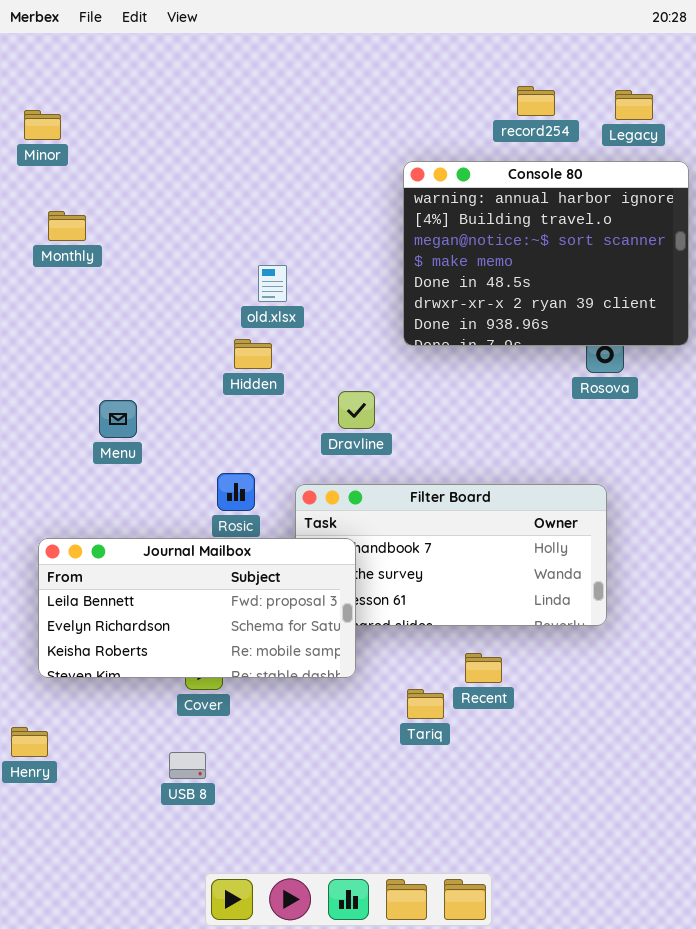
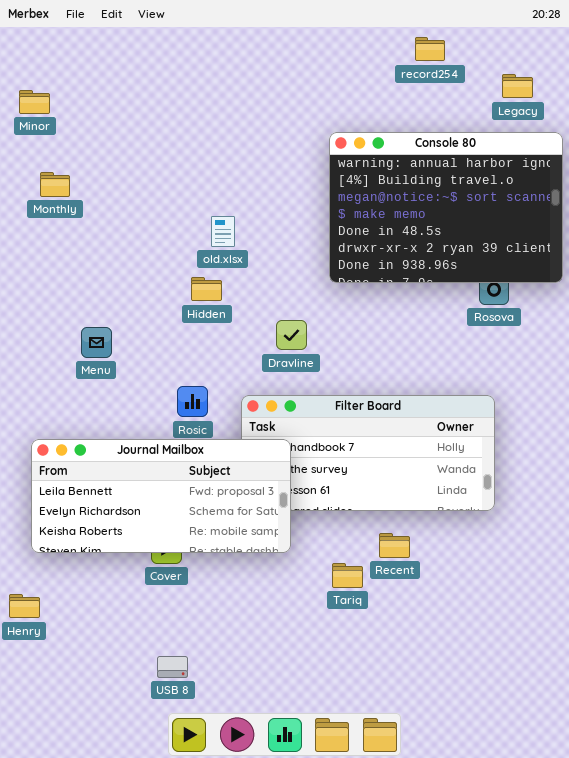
record254: [517,86,555,116] -> [415,37,445,61], moved
USB 8: [169,752,206,779] -> [157,656,188,678], moved

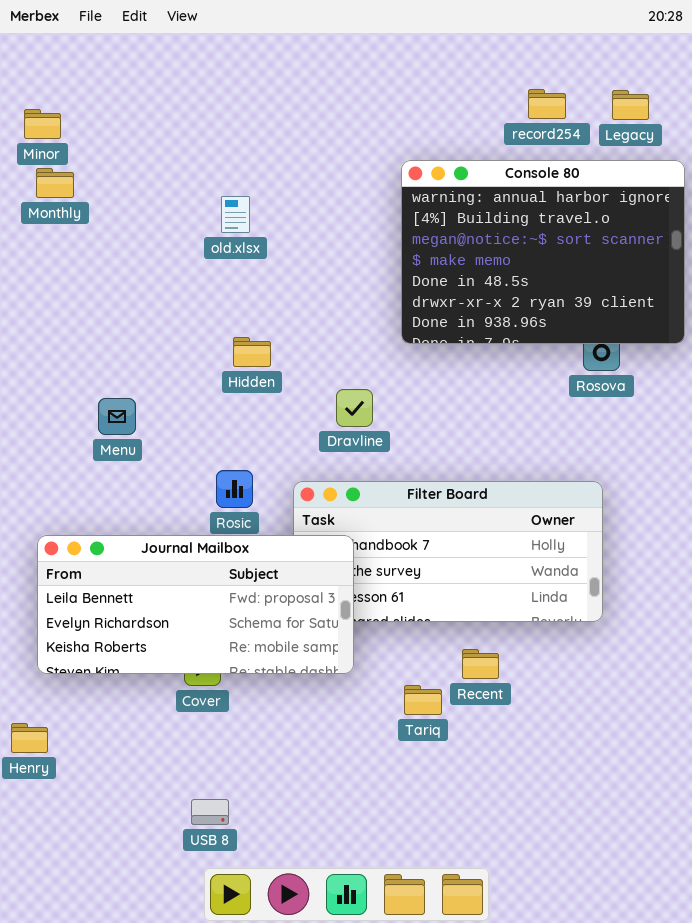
record254: [415,37,445,61] -> [528,89,566,119], moved
Monthly: [40,172,70,197] -> [36,168,74,198], moved
old.xlsx: [211,216,235,247] -> [221,196,250,233], moved

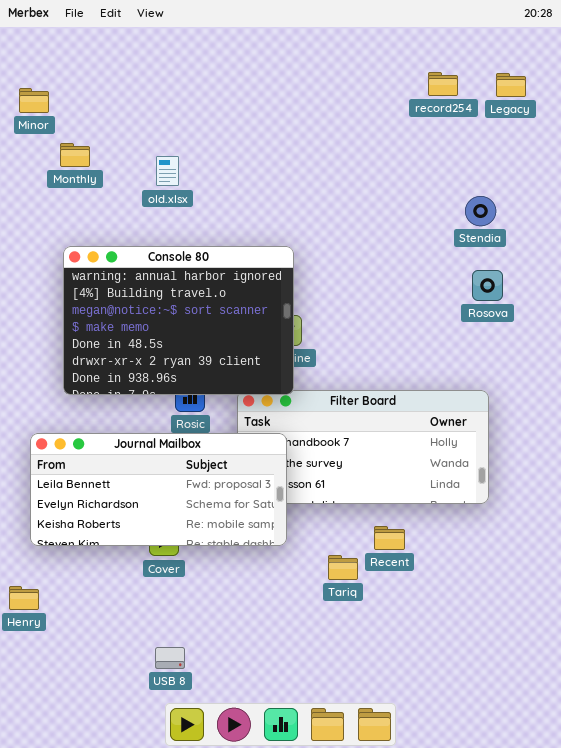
Console 80: [401,160,685,344] -> [63,246,294,395], moved
Monthly: [36,168,74,198] -> [60,143,90,167], moved
old.xlsx: [221,196,250,233] -> [156,156,179,186], moved

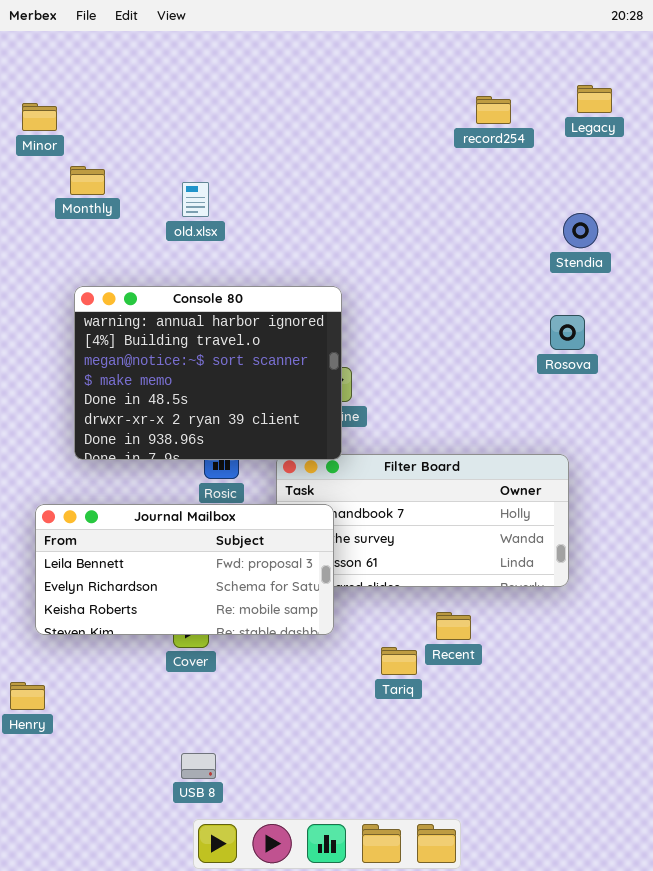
record254: [428,72,458,96] -> [476,96,511,124], moved
Stendia: [465,196,496,226] -> [563,213,598,248], moved

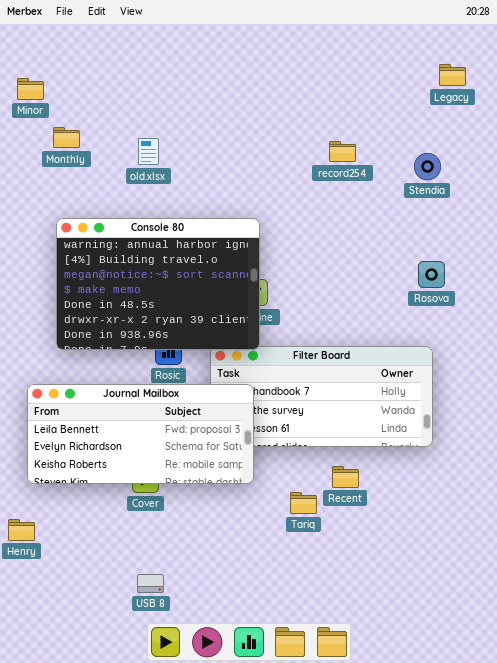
record254: [476,96,511,124] -> [329,141,356,162], moved
Stendia: [563,213,598,248] -> [414,153,441,180], moved
Rosova: [550,315,585,350] -> [418,261,445,288], moved

